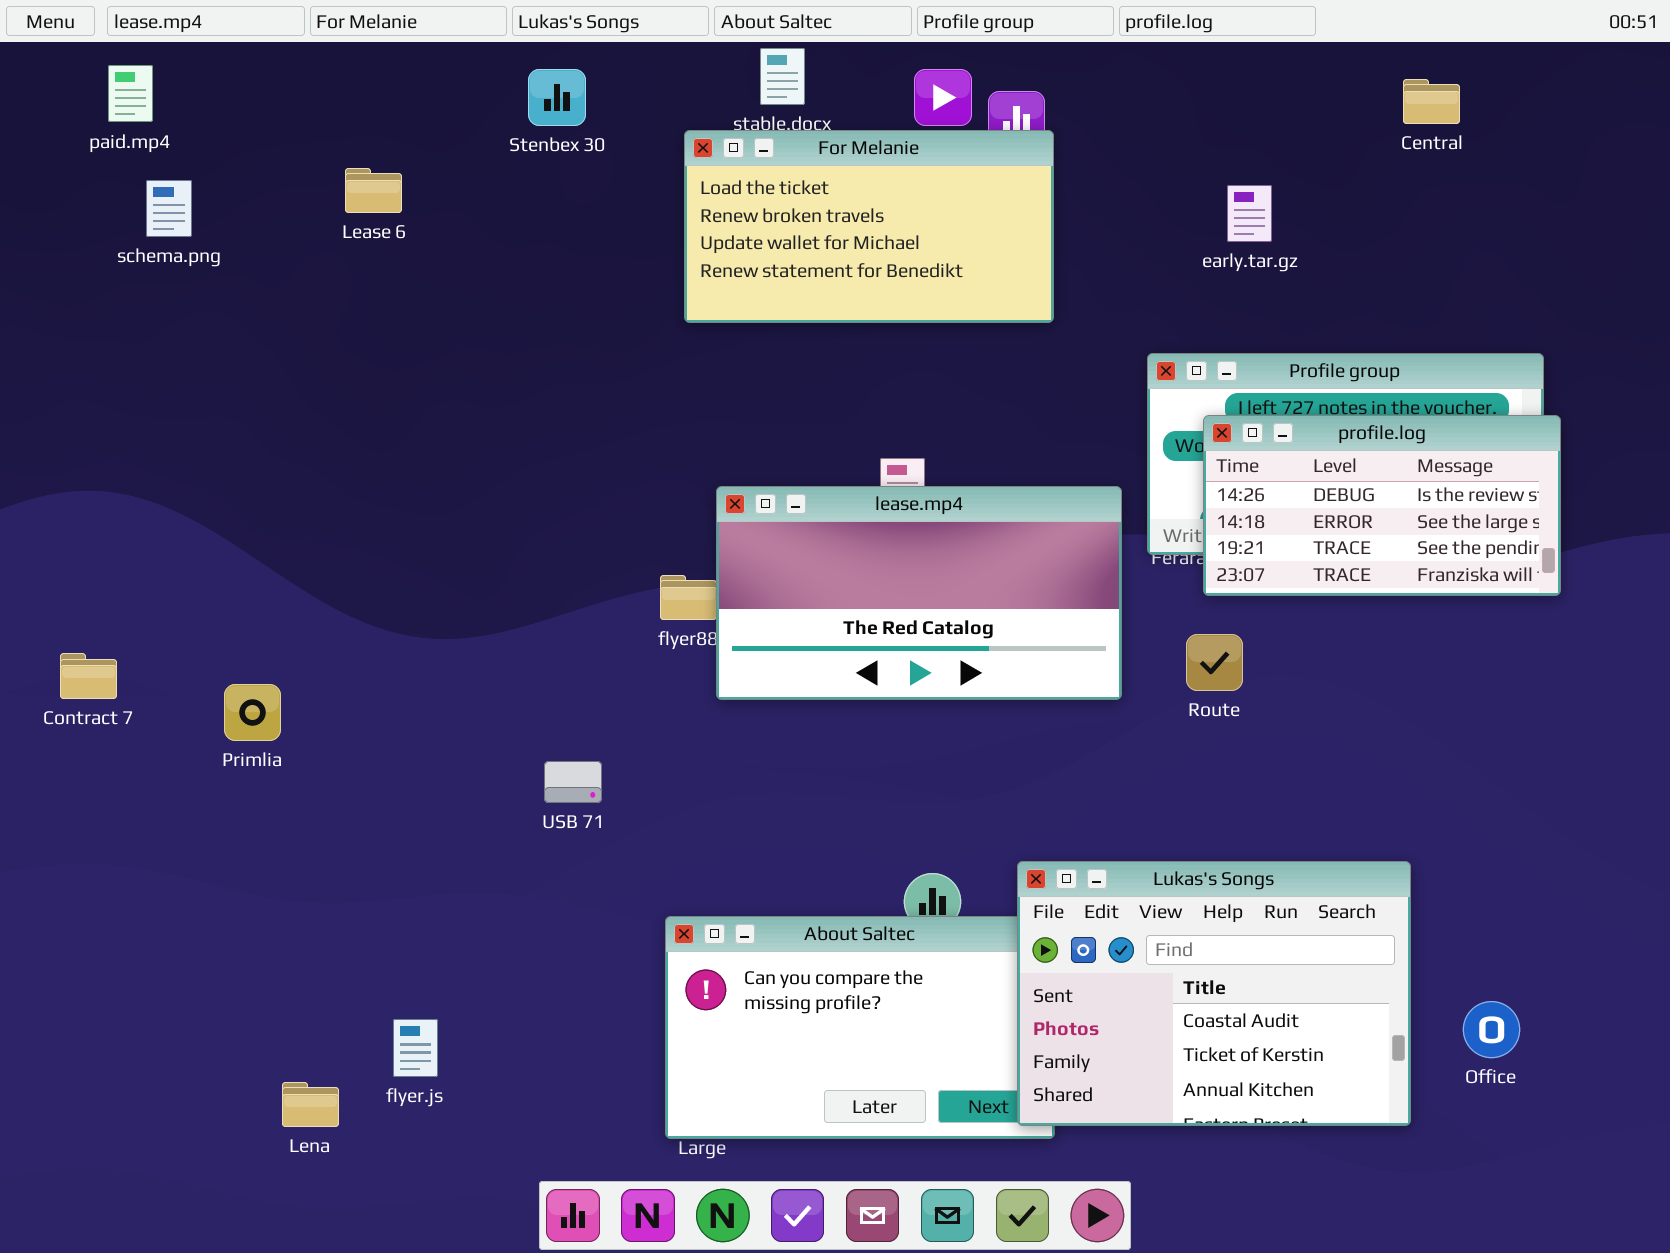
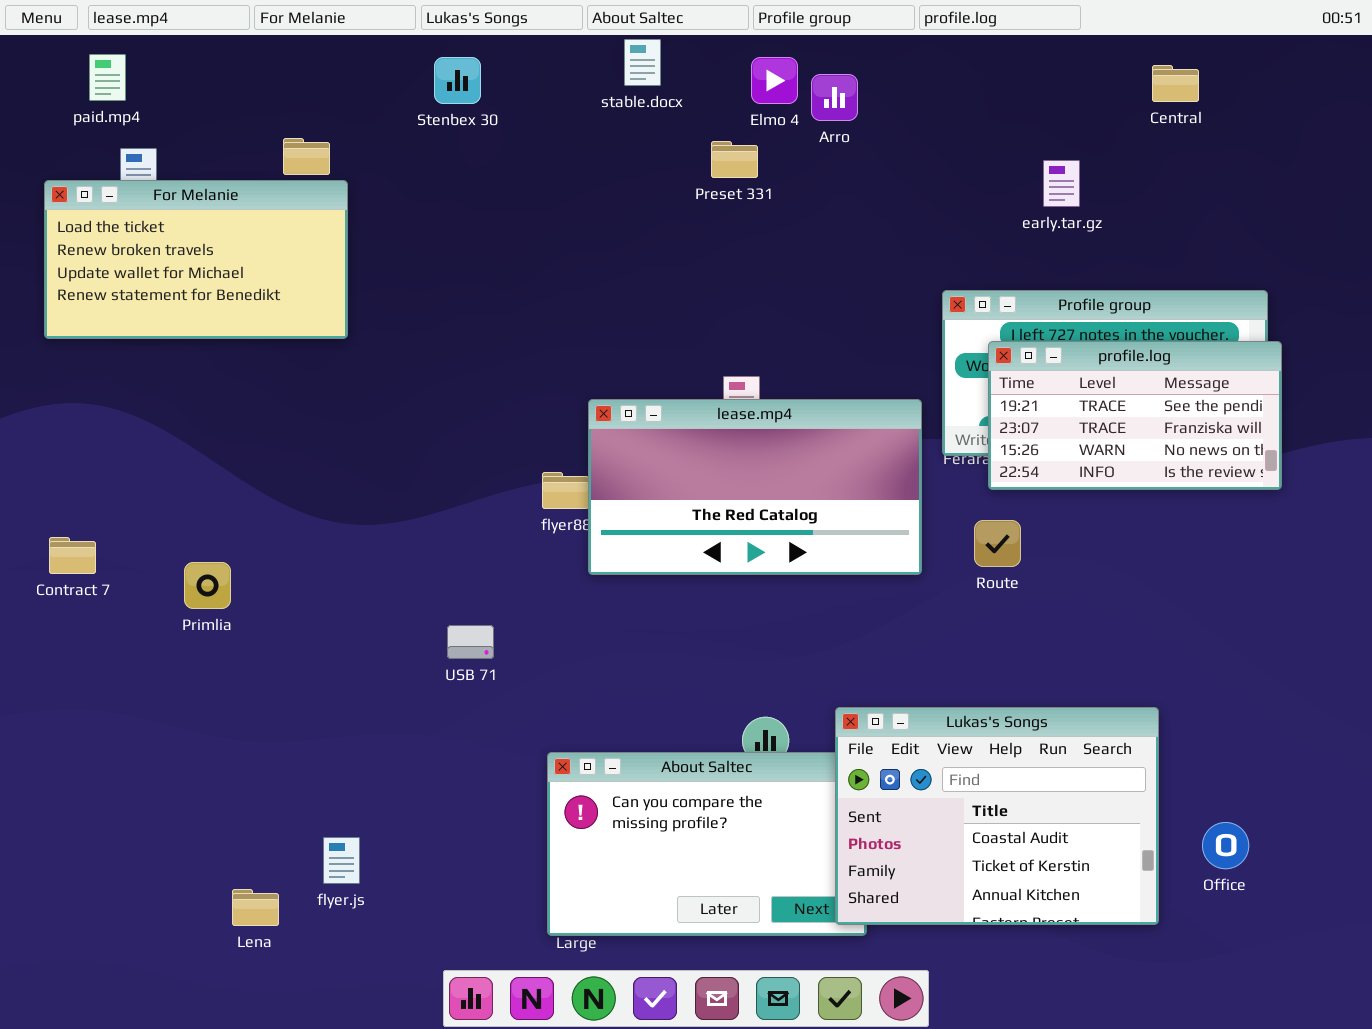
For Melanie: [684,130,1054,323] -> [44,180,348,339], moved
early.tar.gz: [1227,185,1272,242] -> [1043,160,1080,207], moved
profile.log: [1203,415,1561,596] -> [988,341,1282,490], scrolled down 2 rows

